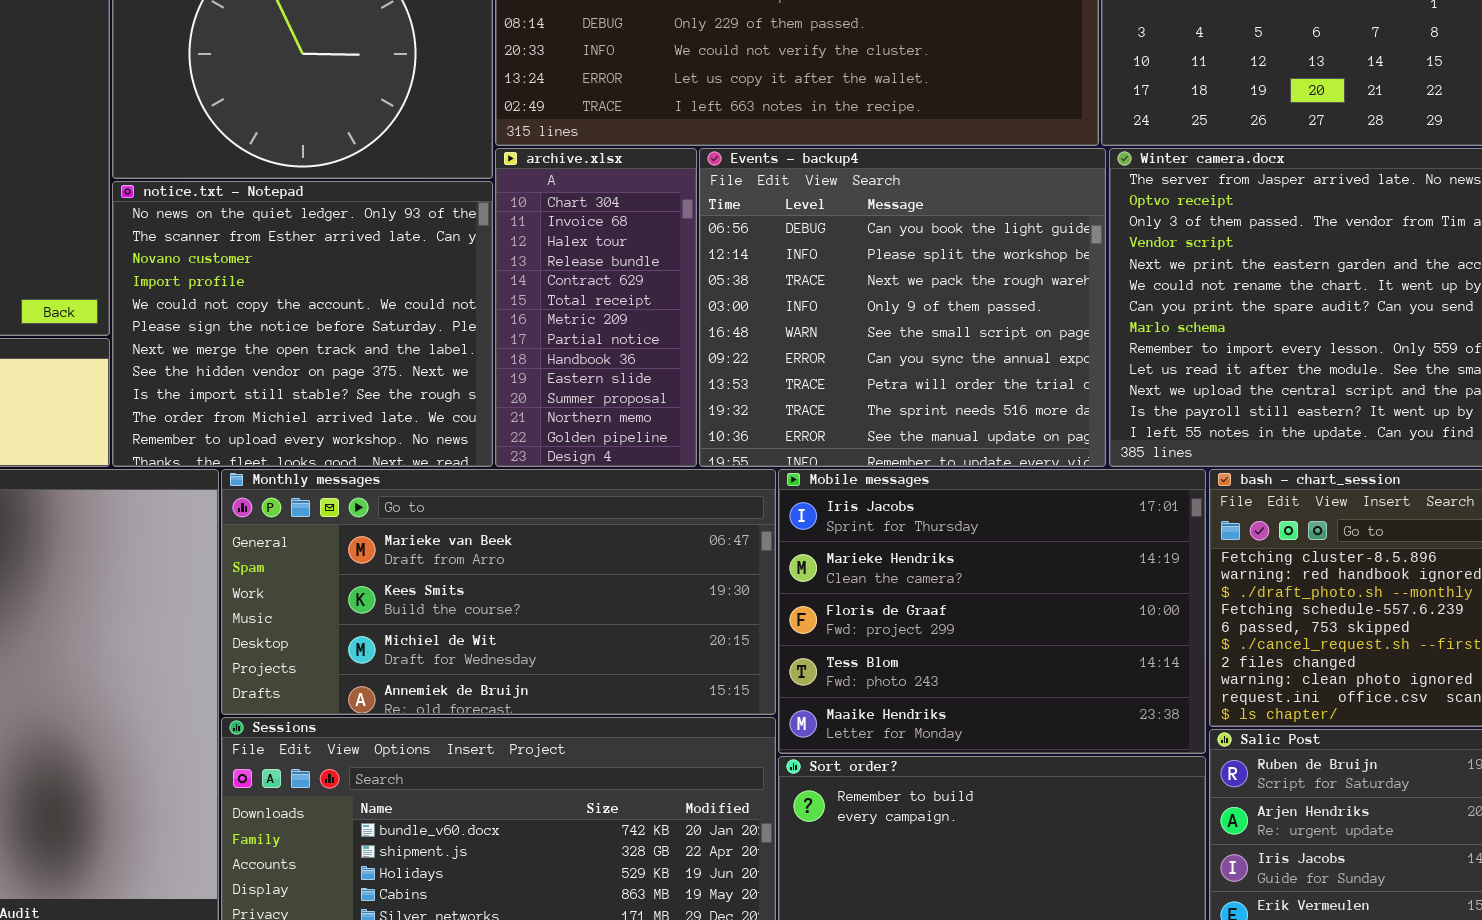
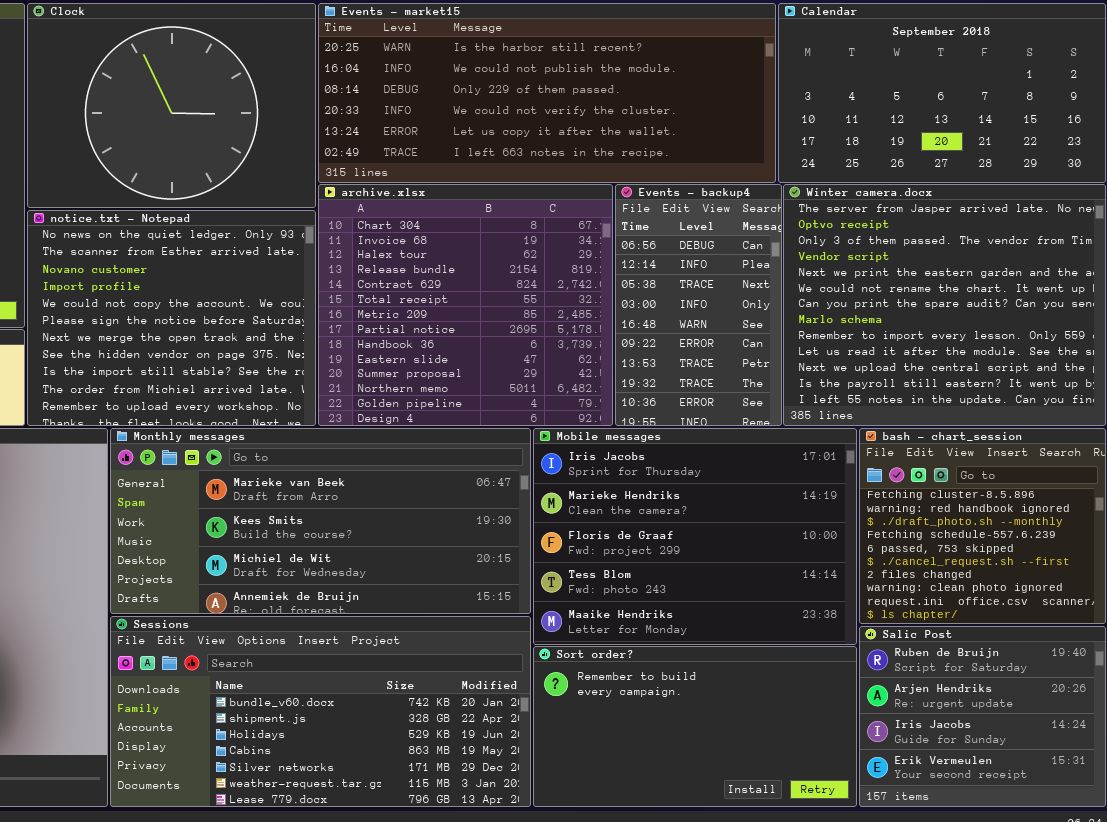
archive.xlsx: [495,148,697,467] -> [318,184,613,426], resized
Events - backup4: [699,148,1106,467] -> [615,184,782,426], resized

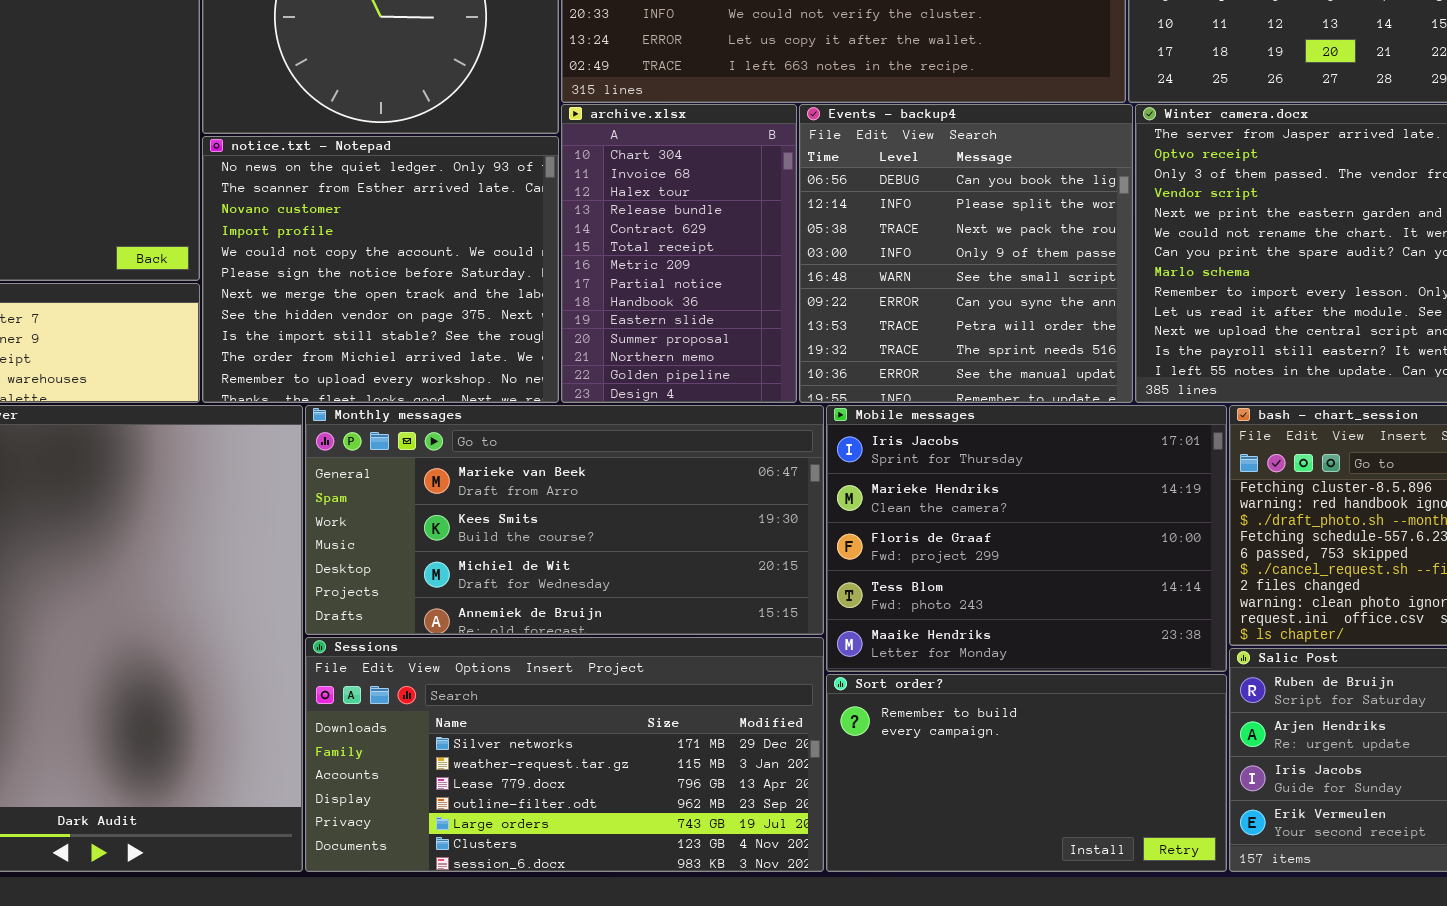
archive.xlsx: [318,184,613,426] -> [561,104,797,403], resized
Events - backup4: [615,184,782,426] -> [799,104,1133,403], resized
Sessions: [110,616,531,807] -> [305,637,824,872], scrolled down 4 rows

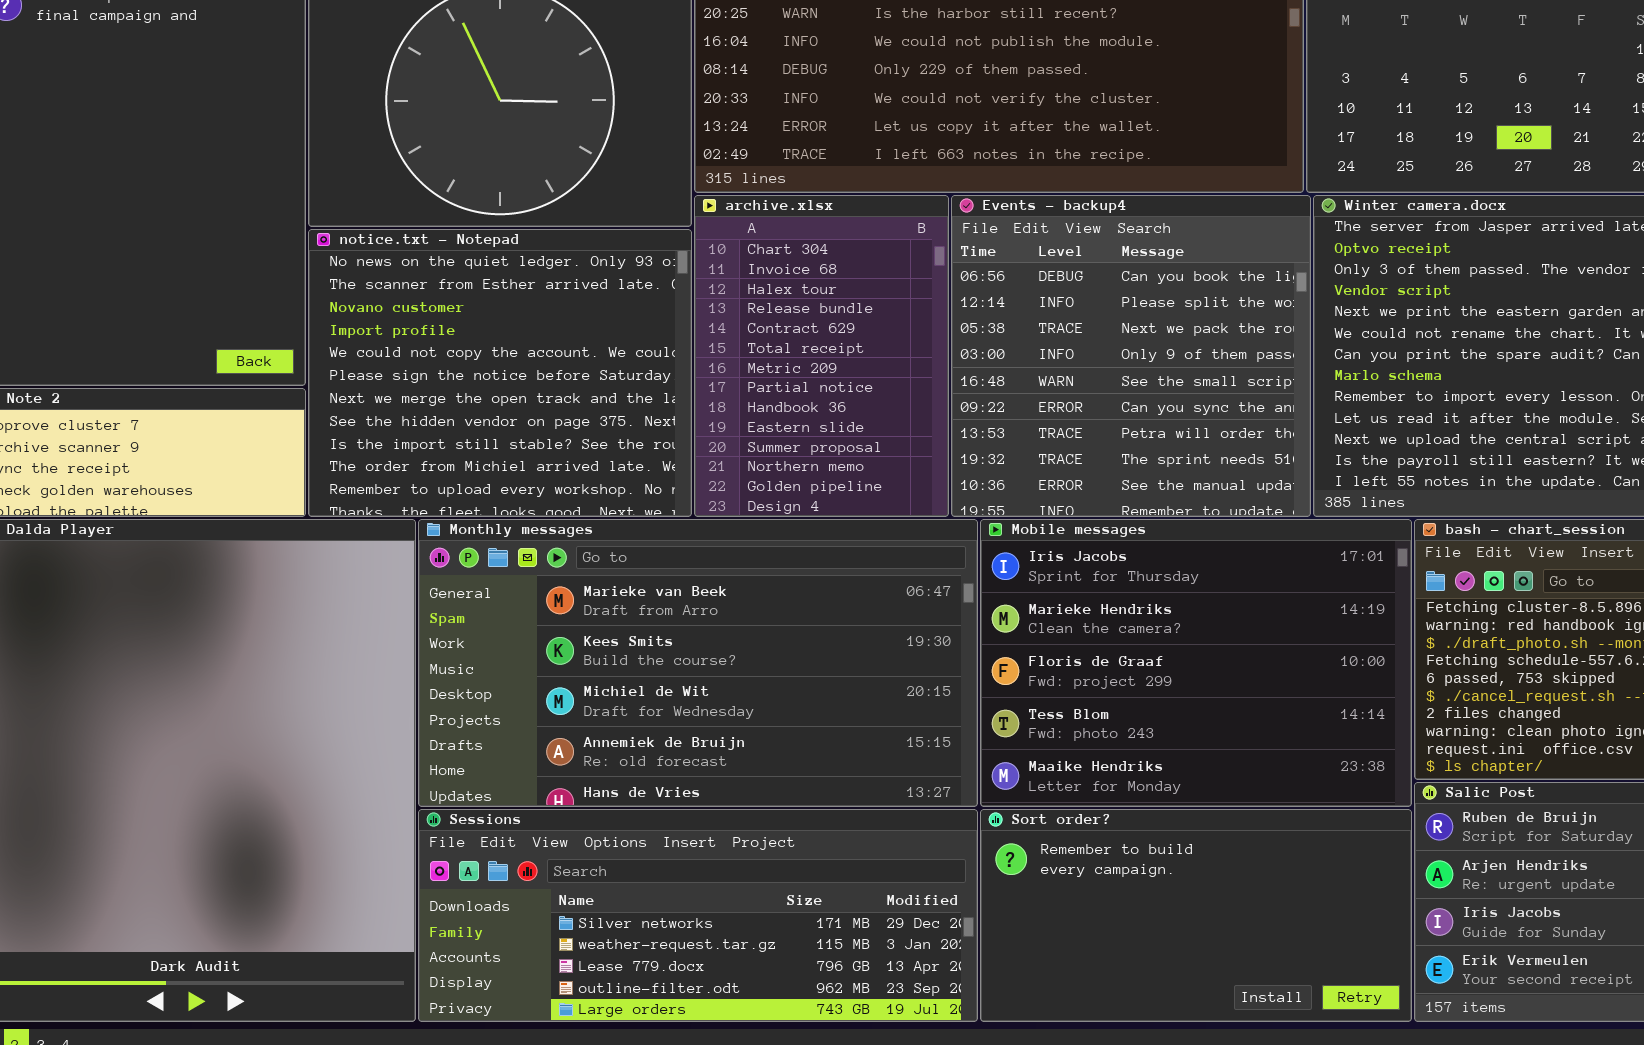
Monthly messages: [305,405,824,635] -> [418,519,978,807], resized
Sessions: [305,637,824,872] -> [418,809,978,1022], resized

